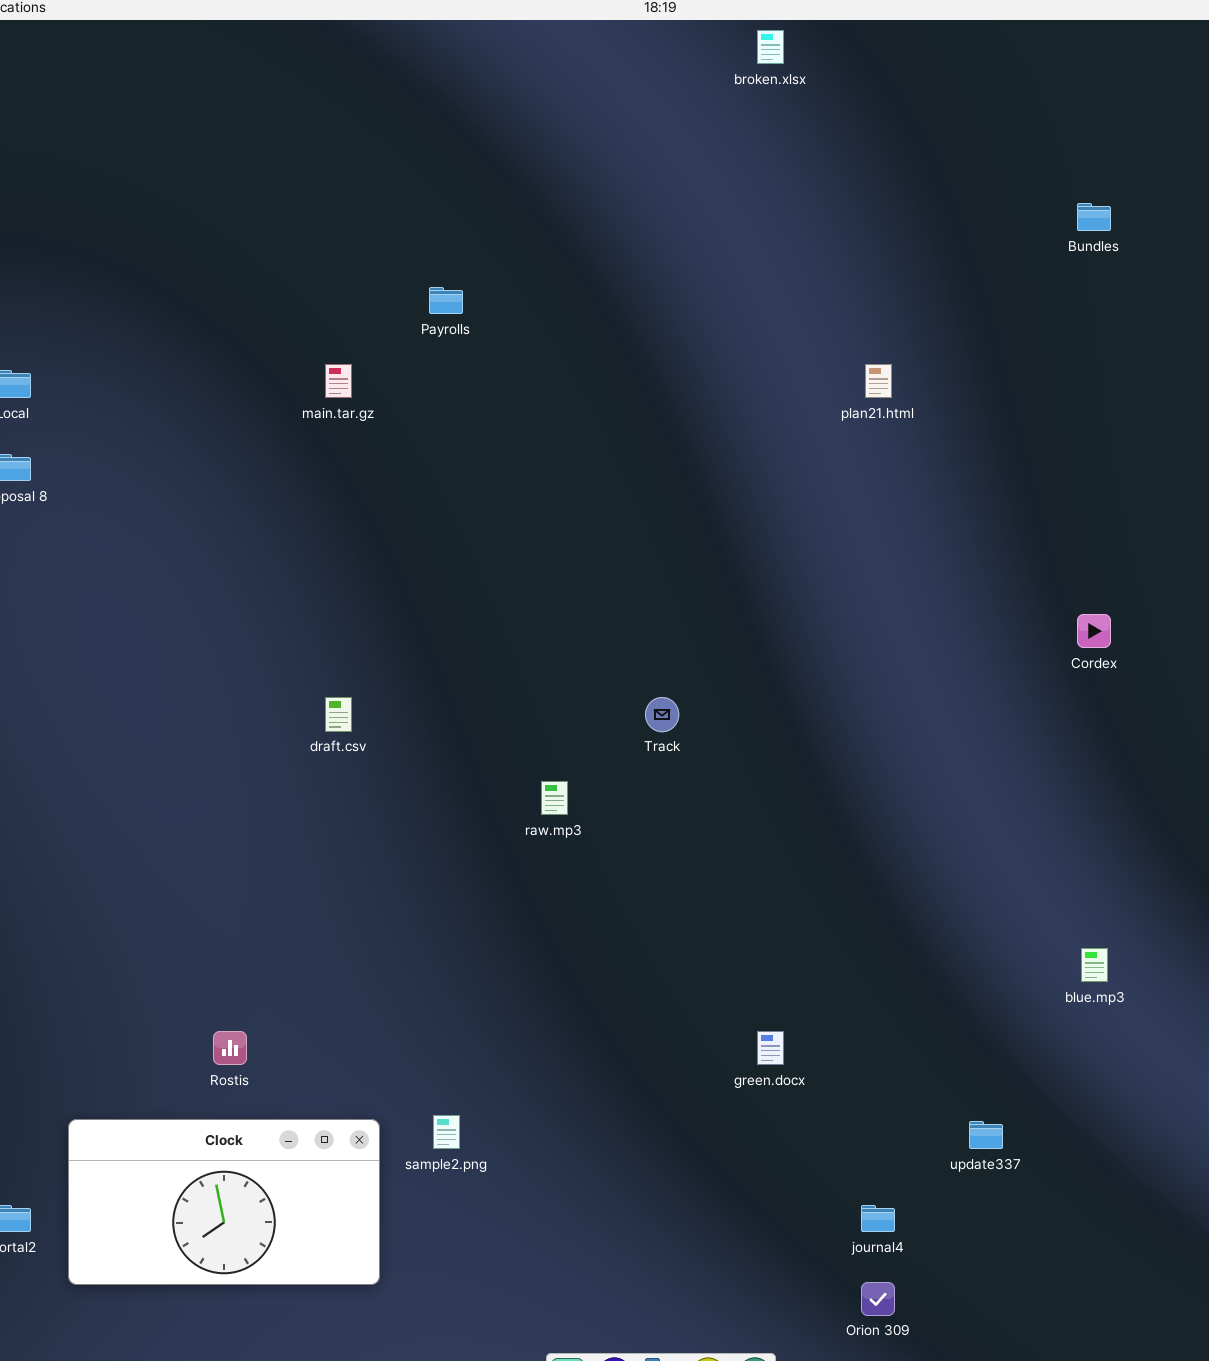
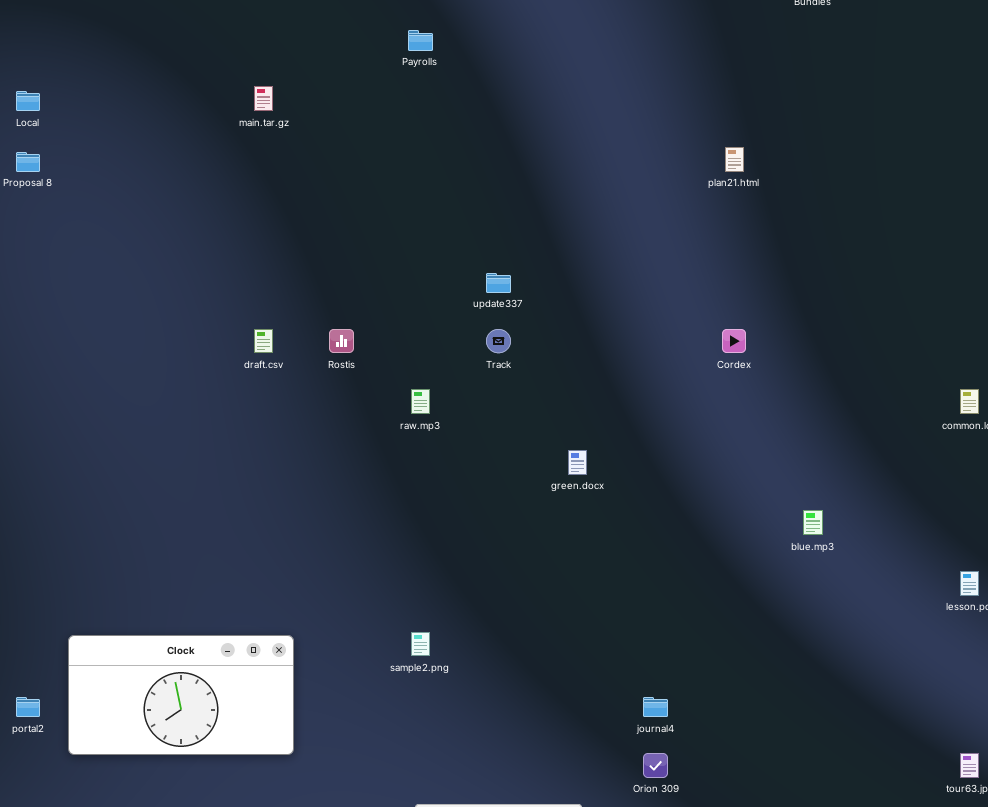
Payrolls: [429,287,463,314] -> [408,30,433,51], moved
plan21.html: [865,364,892,398] -> [725,147,744,172], moved
Cordex: [1077,614,1111,648] -> [722,329,746,353], moved
Rostis: [213,1031,247,1065] -> [329,329,354,353], moved
green.docx: [757,1031,784,1065] -> [568,450,587,475], moved
sample2.png: [433,1115,460,1149] -> [411,632,430,656], moved
update337: [969,1121,1003,1149] -> [486,273,511,293], moved

